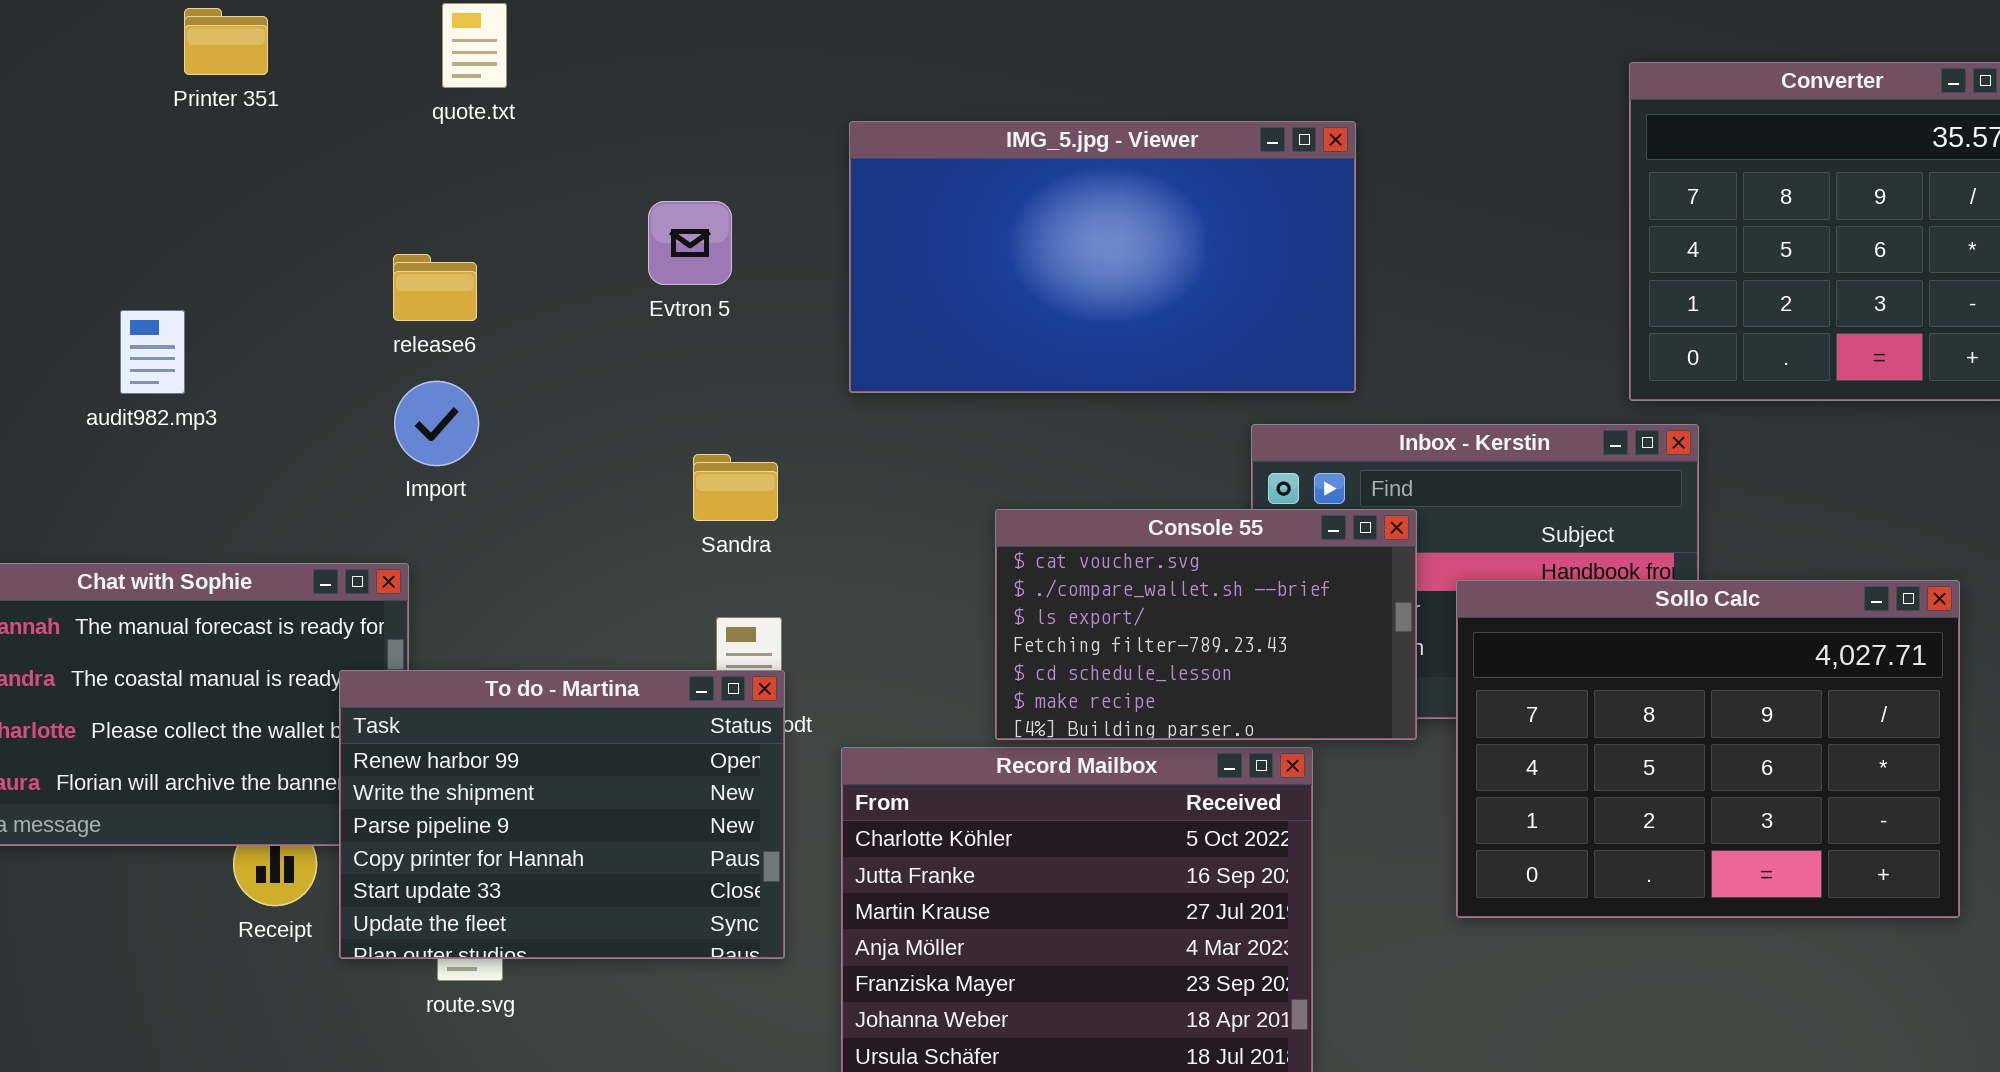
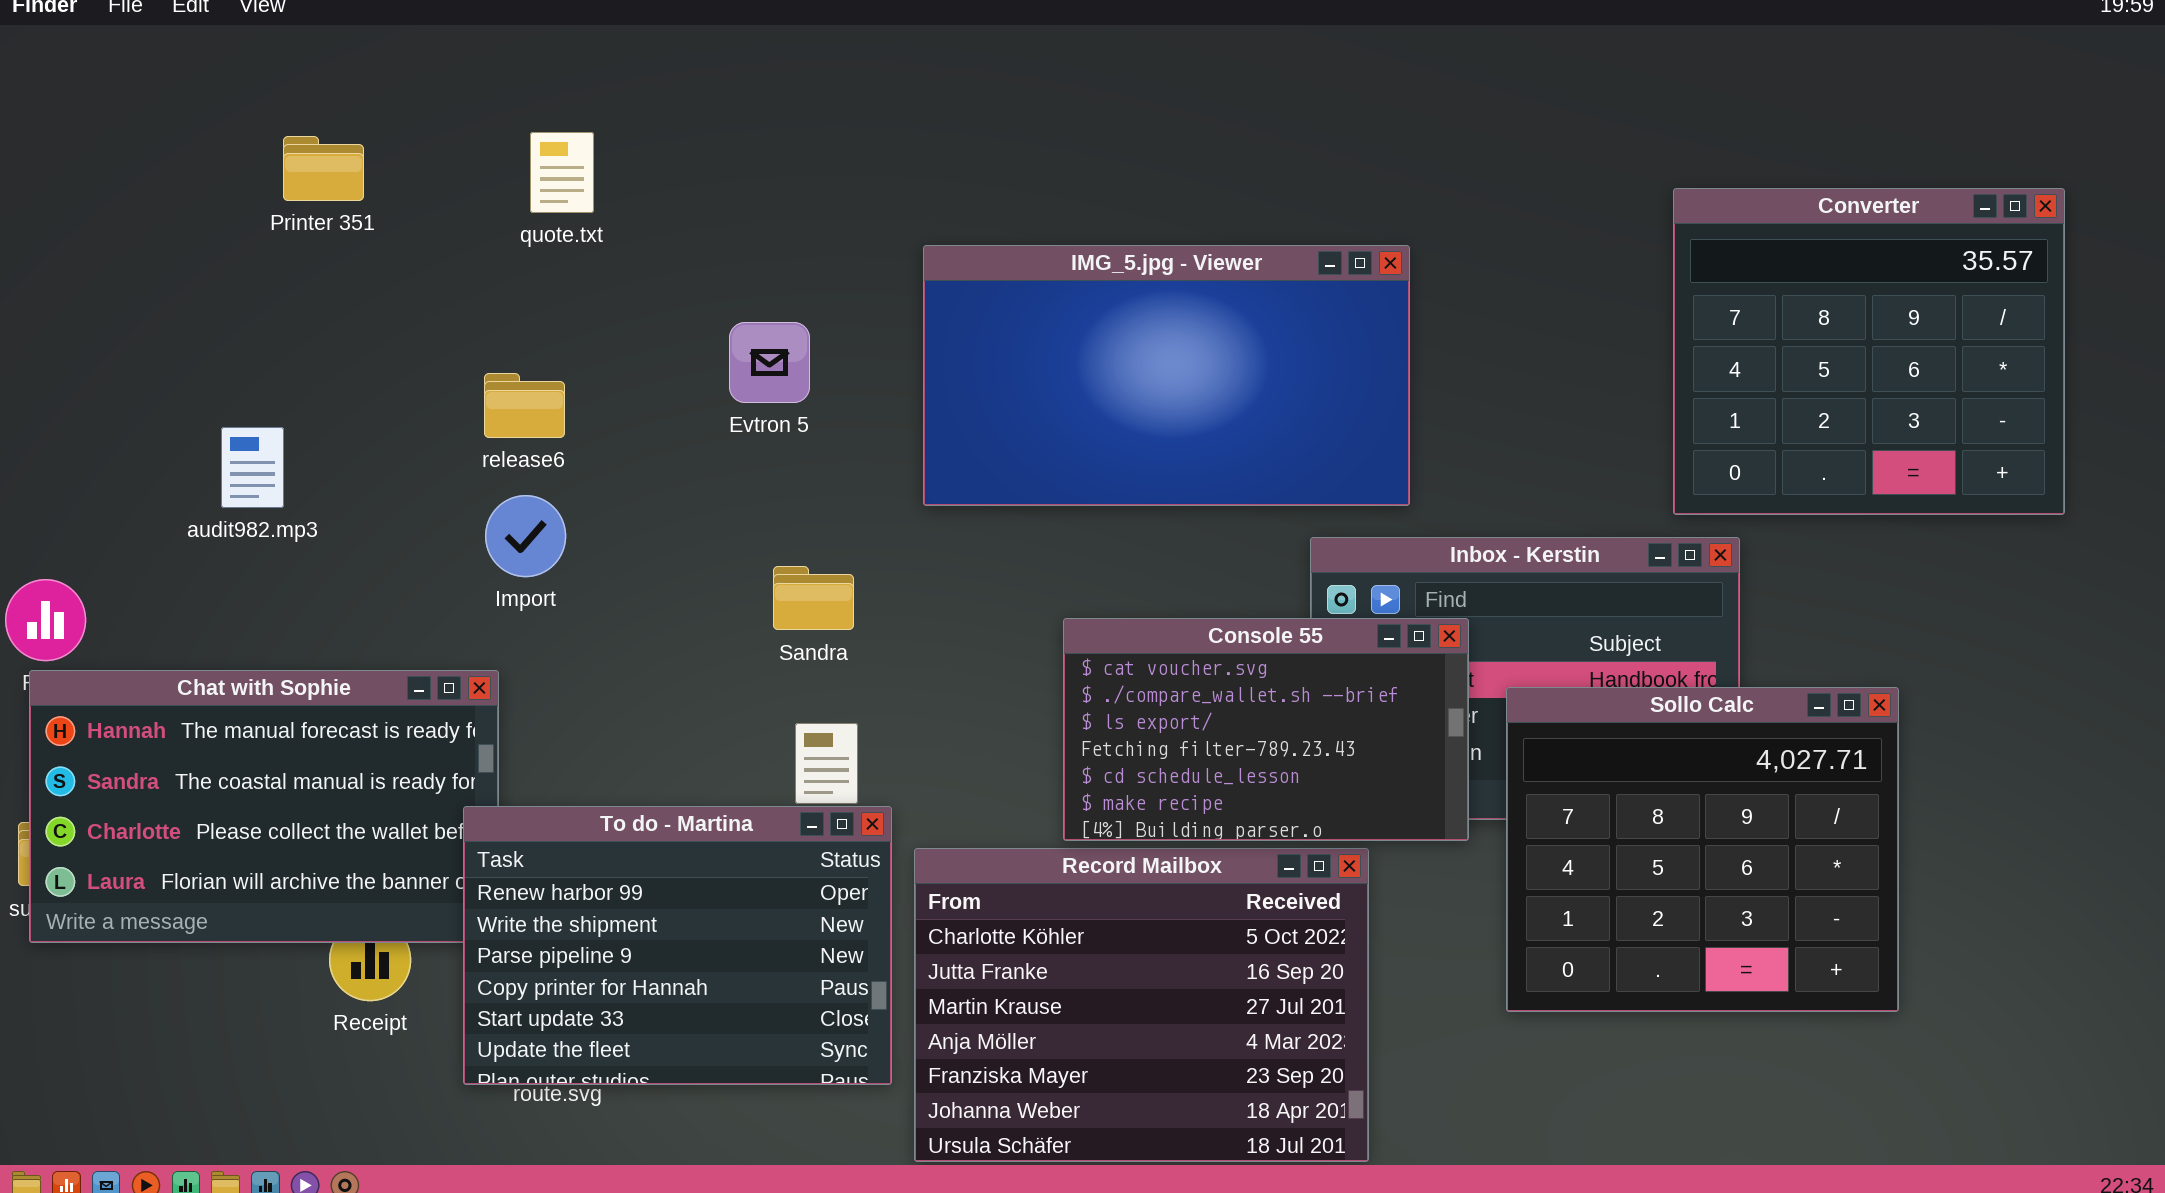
Sollo Calc: [1456,580,1960,918] -> [1506,687,1899,1012], resized
To do - Martina: [339,670,785,959] -> [463,806,892,1085], moved

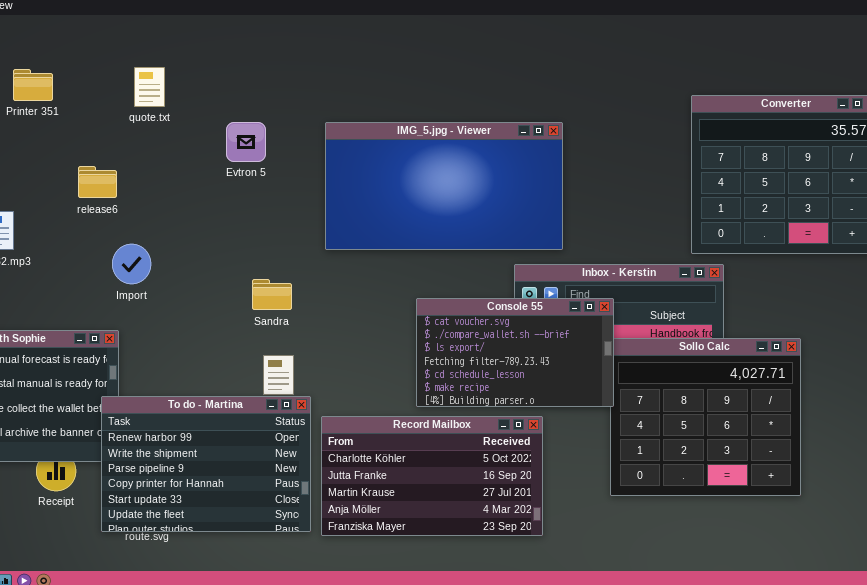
Evtron 5: [729,322,810,403] -> [226,122,266,162], moved
release6: [484,373,565,438] -> [78,166,117,198], moved
Console 55: [1063,618,1469,841] -> [416,298,614,407], moved
Record Mailbox: [914,848,1369,1162] -> [321,416,543,536], resized

